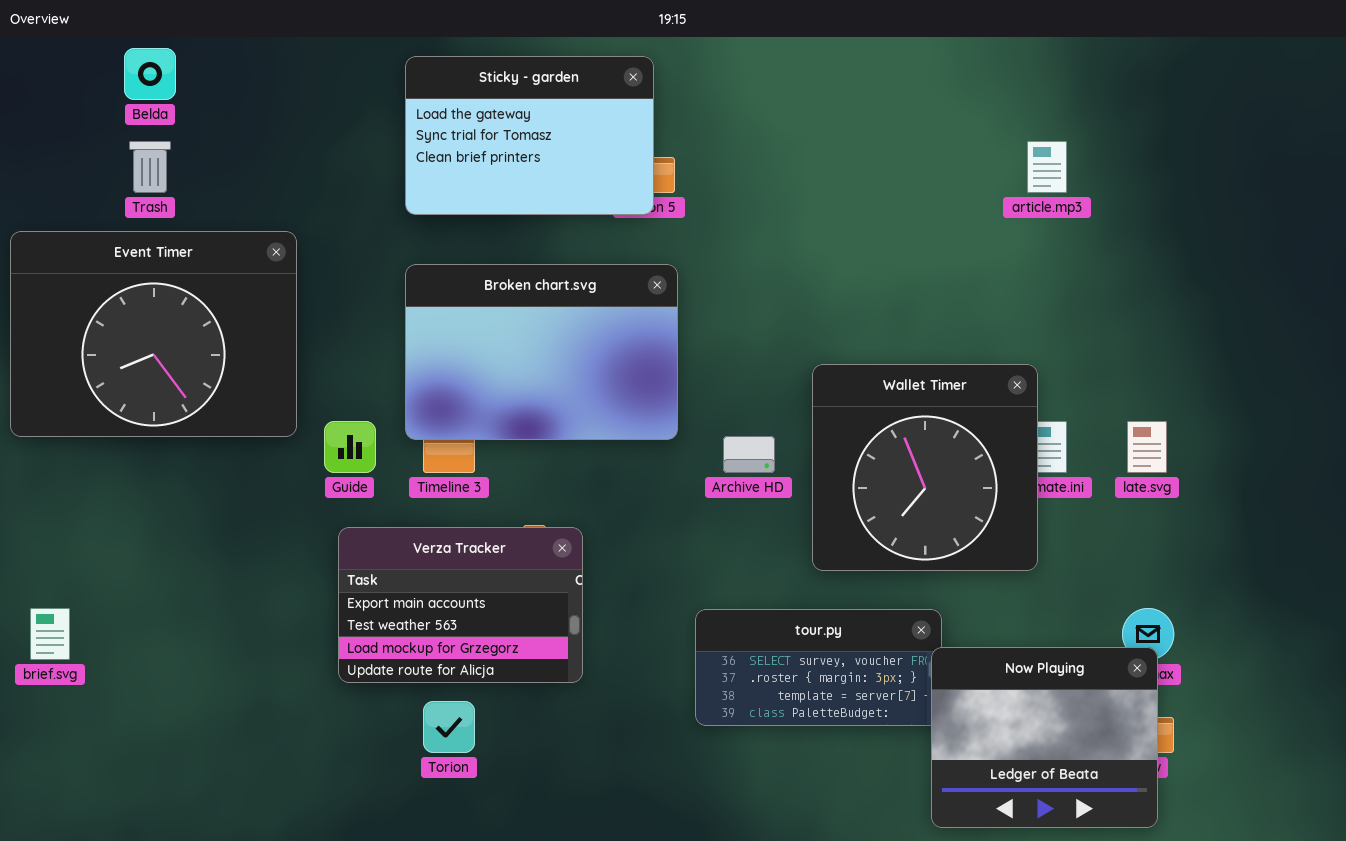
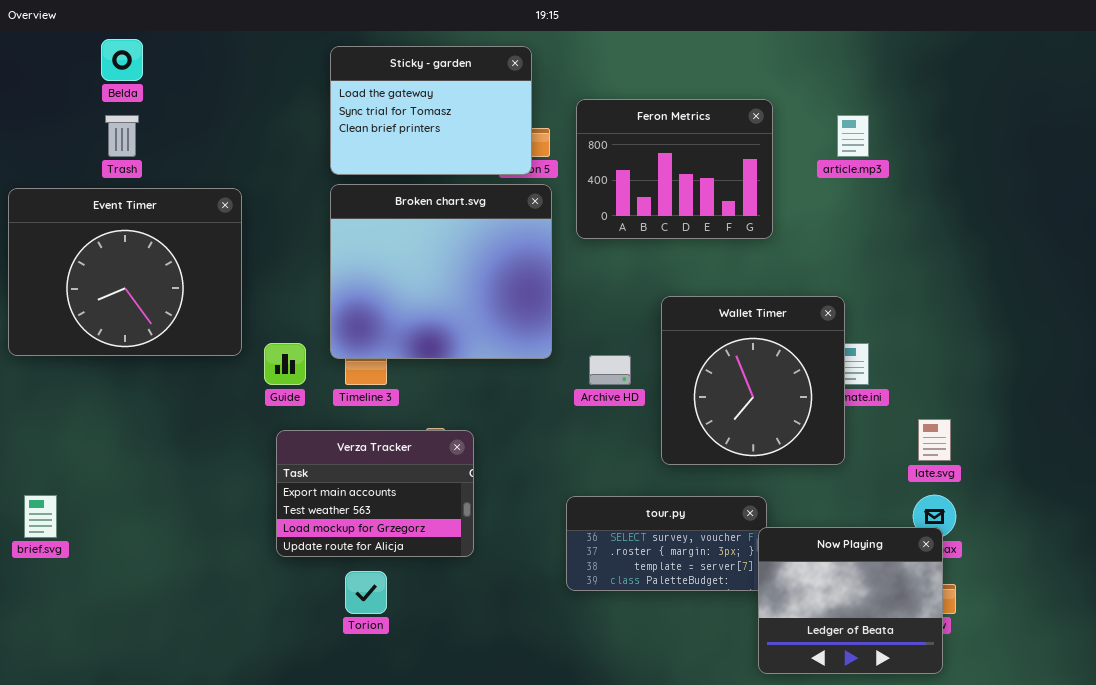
Feron Metrics: none -> [576,99,773,239], opened
Broken chart.svg: [405,264,678,440] -> [330,184,552,359], resized
late.svg: [1127,421,1167,473] -> [918,419,951,461], moved

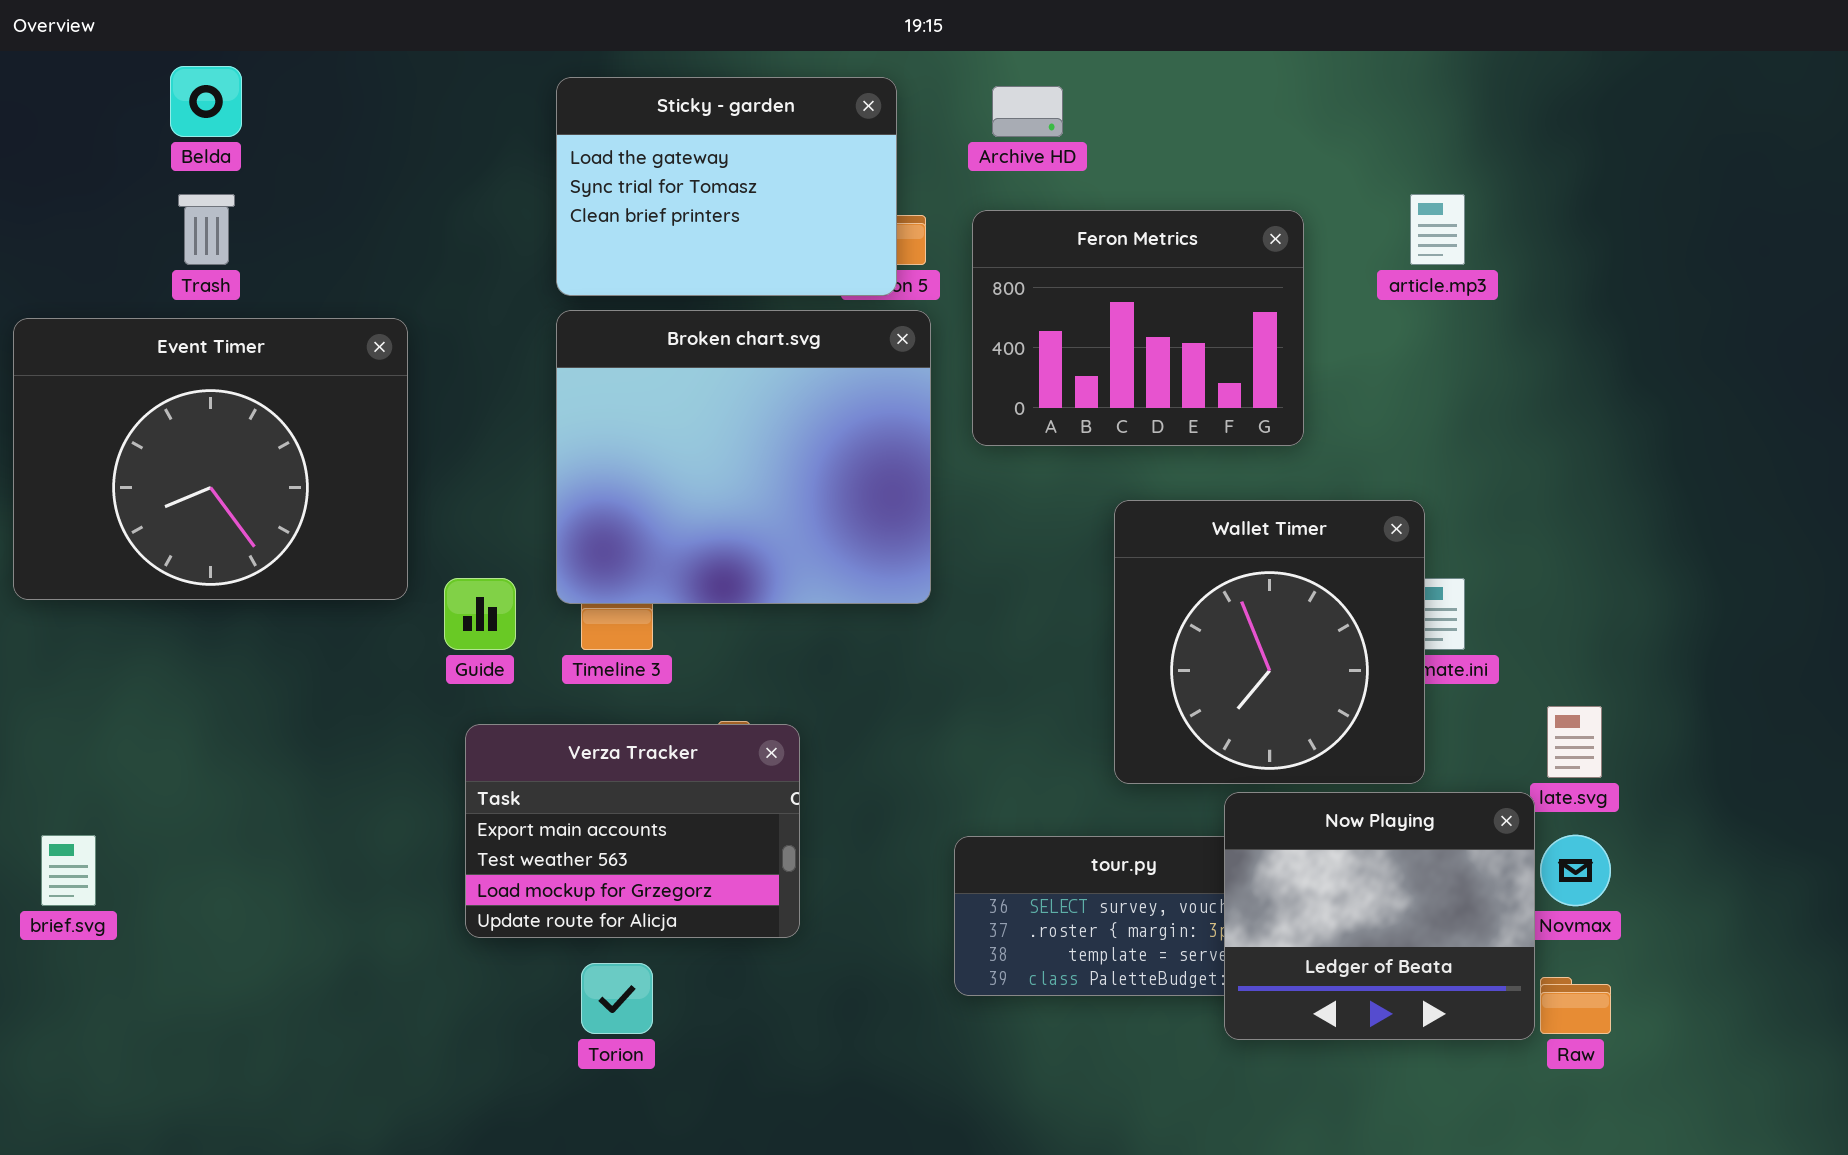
Feron Metrics: [576,99,773,239] -> [972,210,1304,446], moved
Archive HD: [589,355,631,385] -> [992,86,1063,137], moved
Now Playing: [758,527,943,674] -> [1224,792,1535,1040], moved

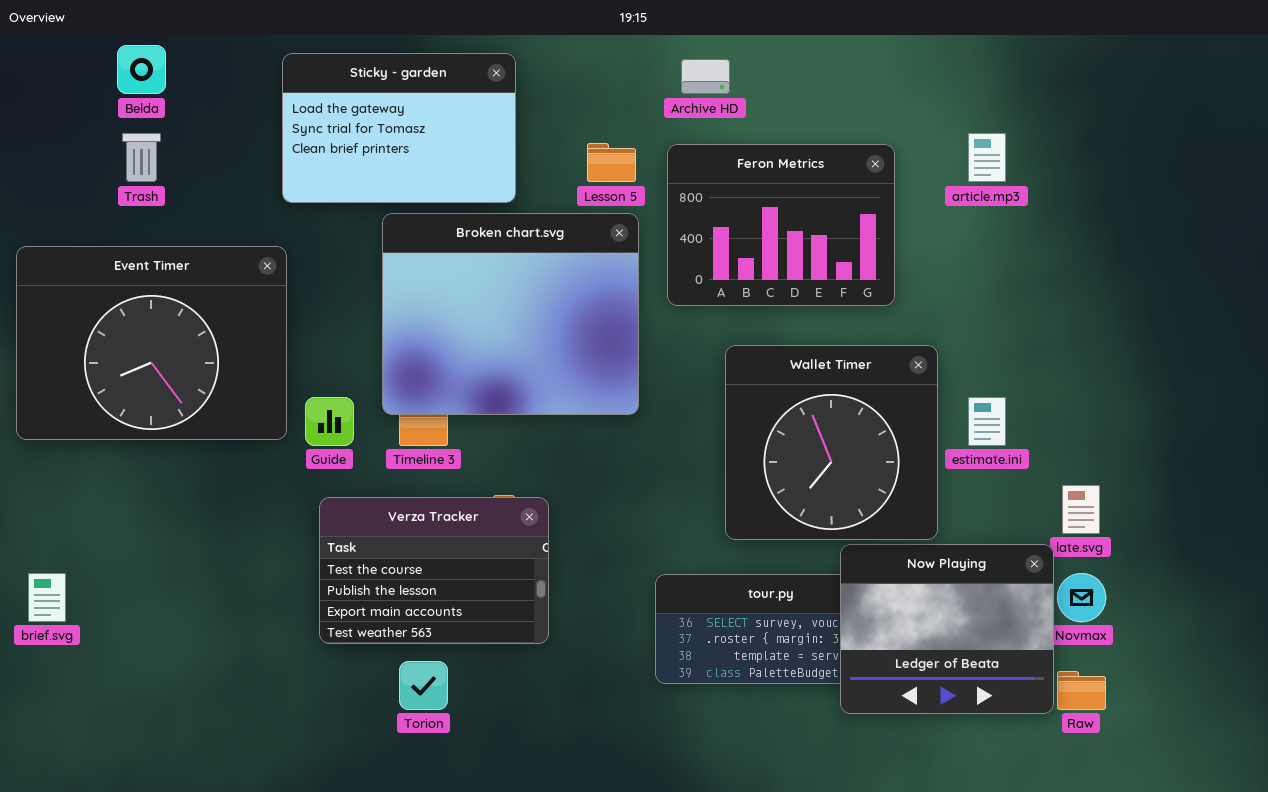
Sticky - garden: [556,77,897,296] -> [282,53,516,203], moved
Event Timer: [13,318,408,600] -> [16,246,287,440], moved
Wallet Timer: [1114,500,1425,784] -> [725,345,938,540], moved
Verza Tracker: [465,724,800,938] -> [319,497,549,644], scrolled up 2 rows

